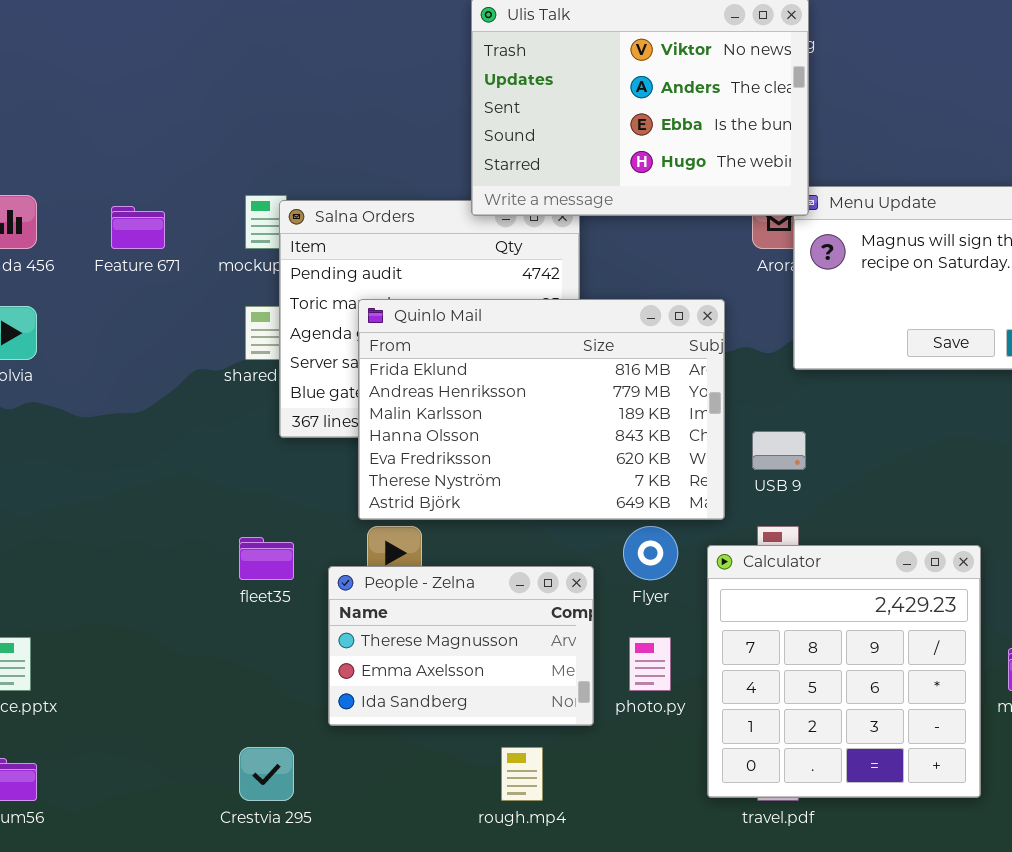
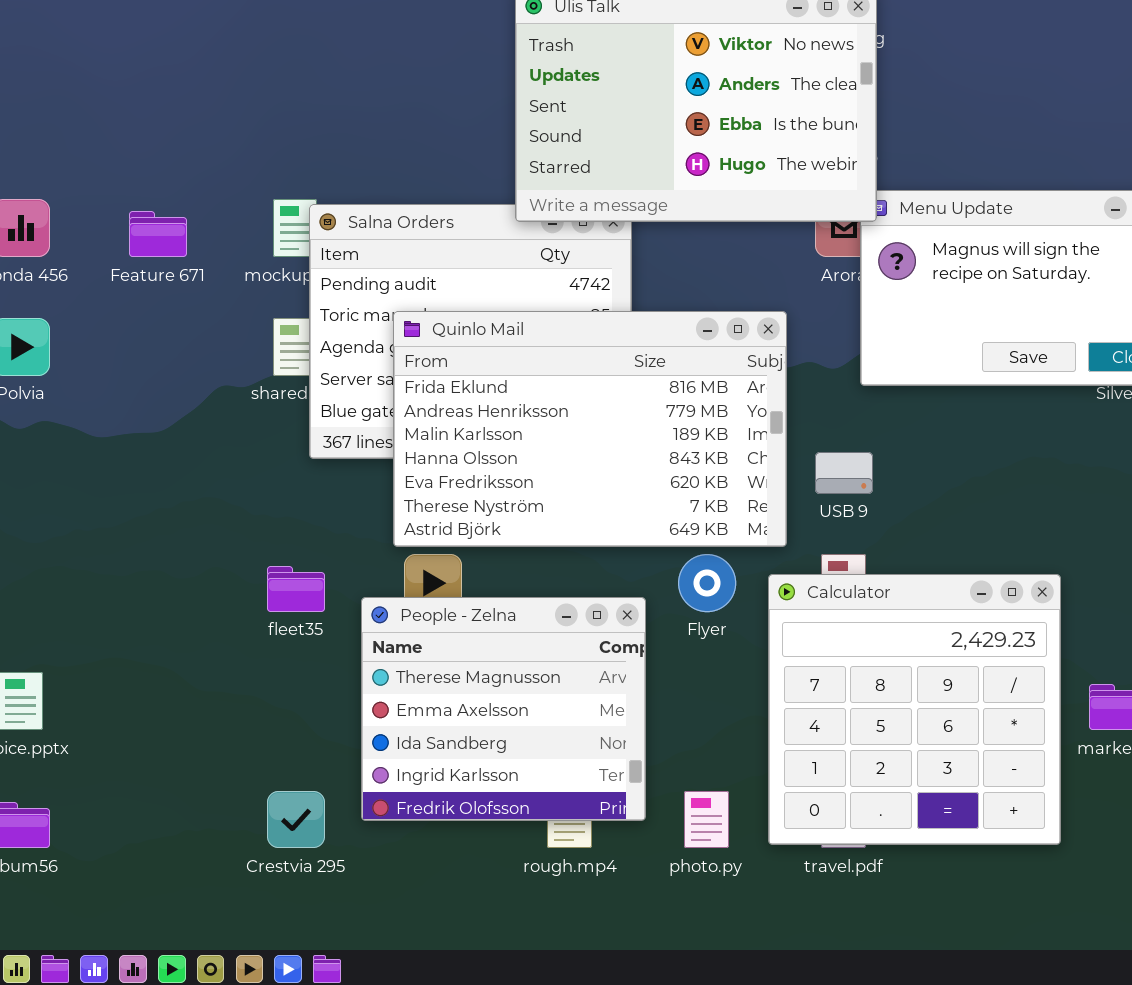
People - Zelna: [328,566,594,726] -> [361,597,646,821], resized
photo.py: [629,637,671,691] -> [684,791,729,848], moved

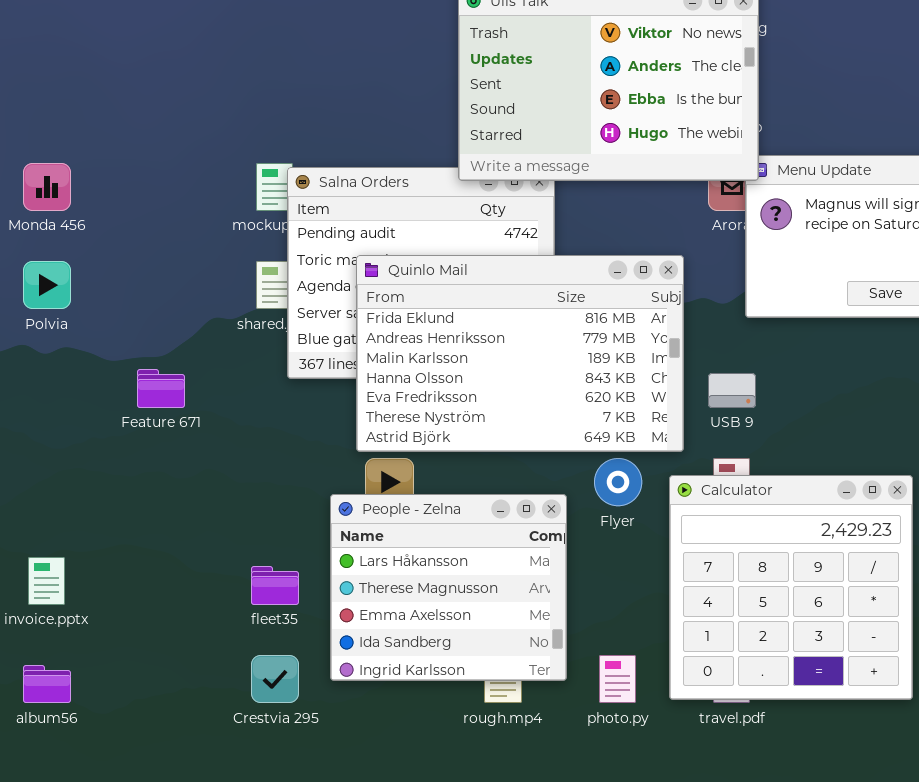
Feature 671: [129,211,187,257] -> [137,369,185,408], moved
fleet35: [267,566,325,612] -> [251,566,299,605], moved
People - Zelna: [361,597,646,821] -> [330,494,567,681], scrolled up 1 row

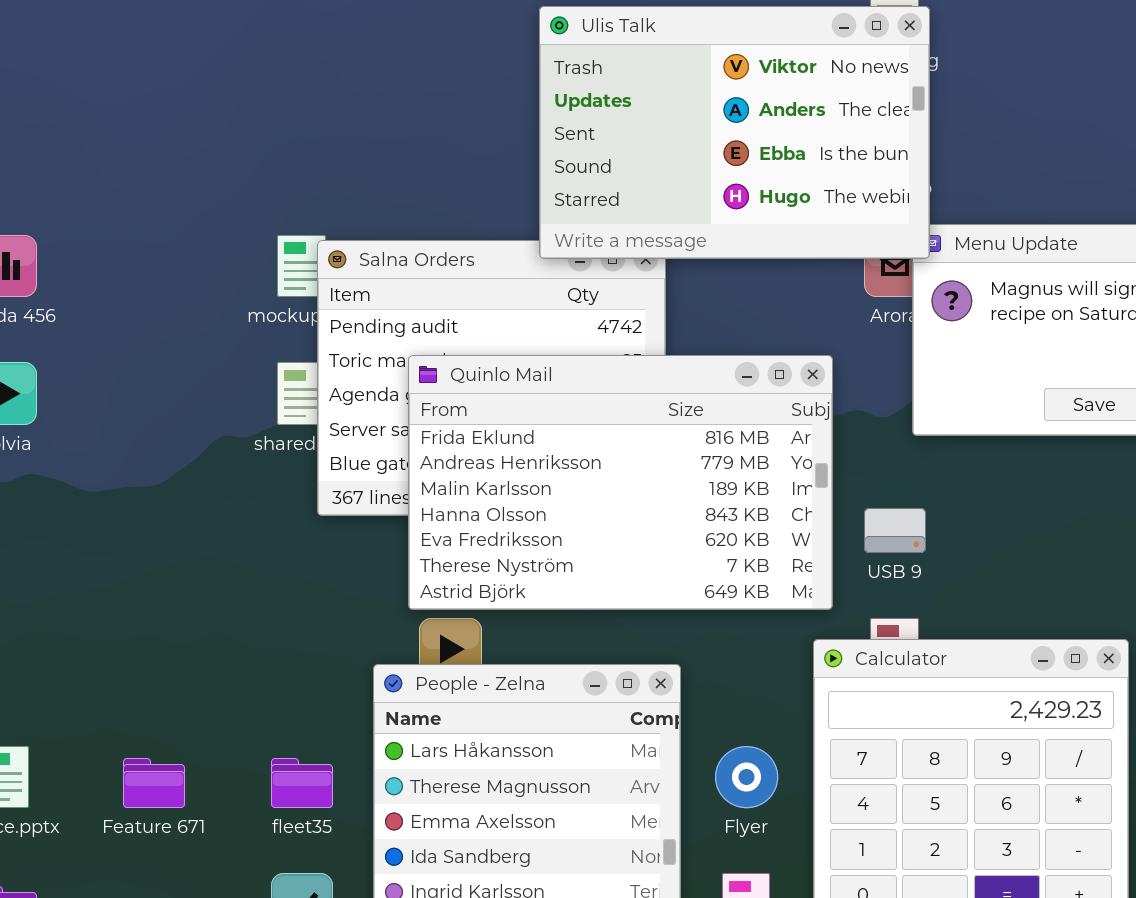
Feature 671: [137,369,185,408] -> [123,758,185,808], moved
Flyer: [594,458,642,506] -> [715,746,778,808], moved

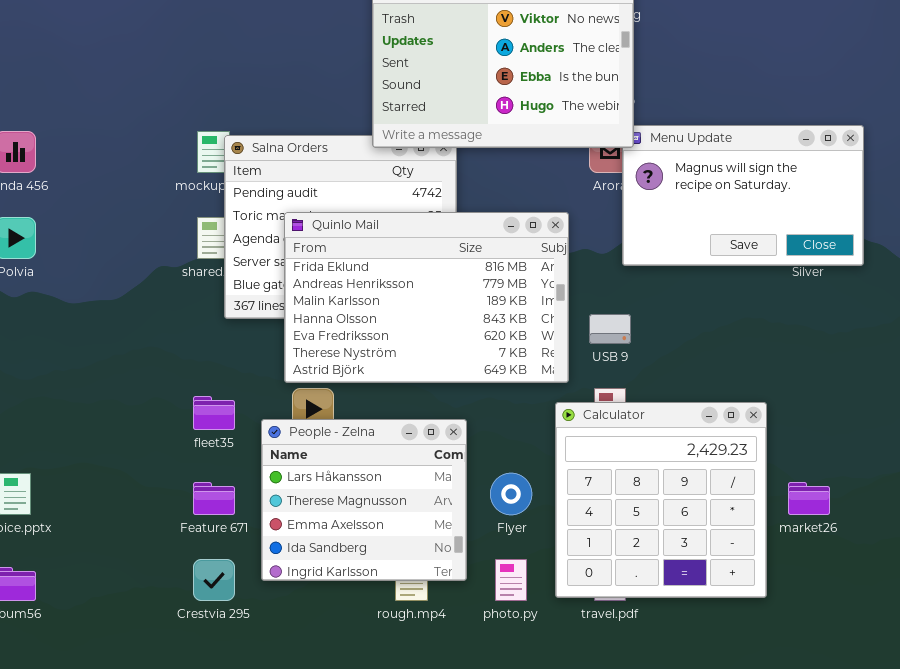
Feature 671: [123,758,185,808] -> [193,482,235,515], moved
fleet35: [271,758,333,808] -> [193,396,235,430], moved

